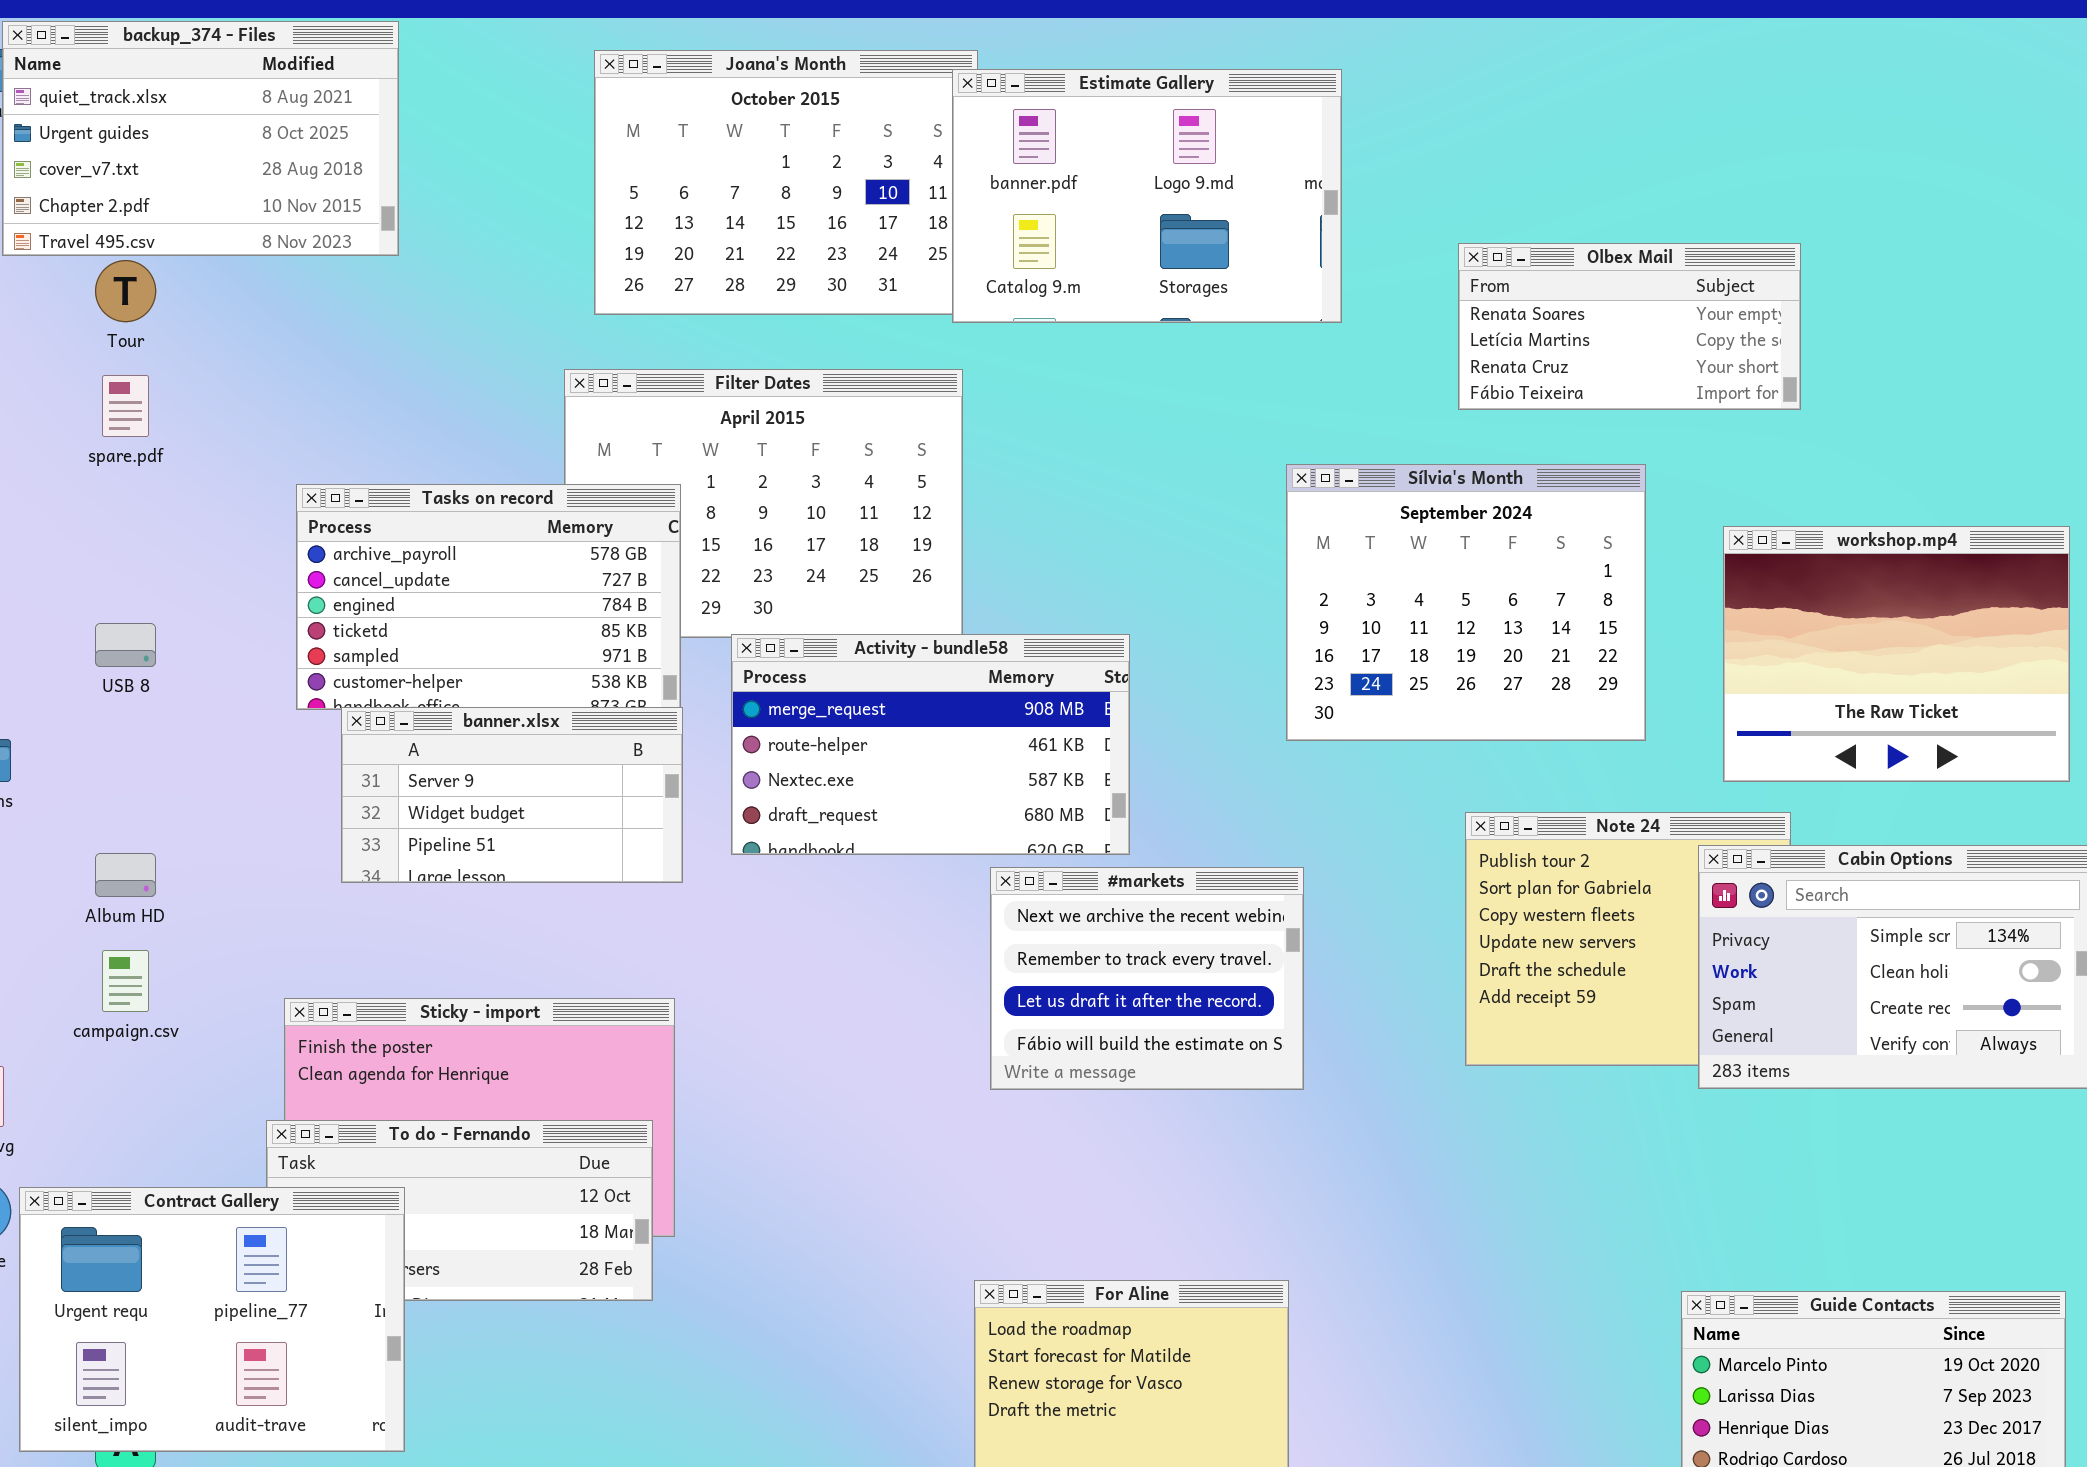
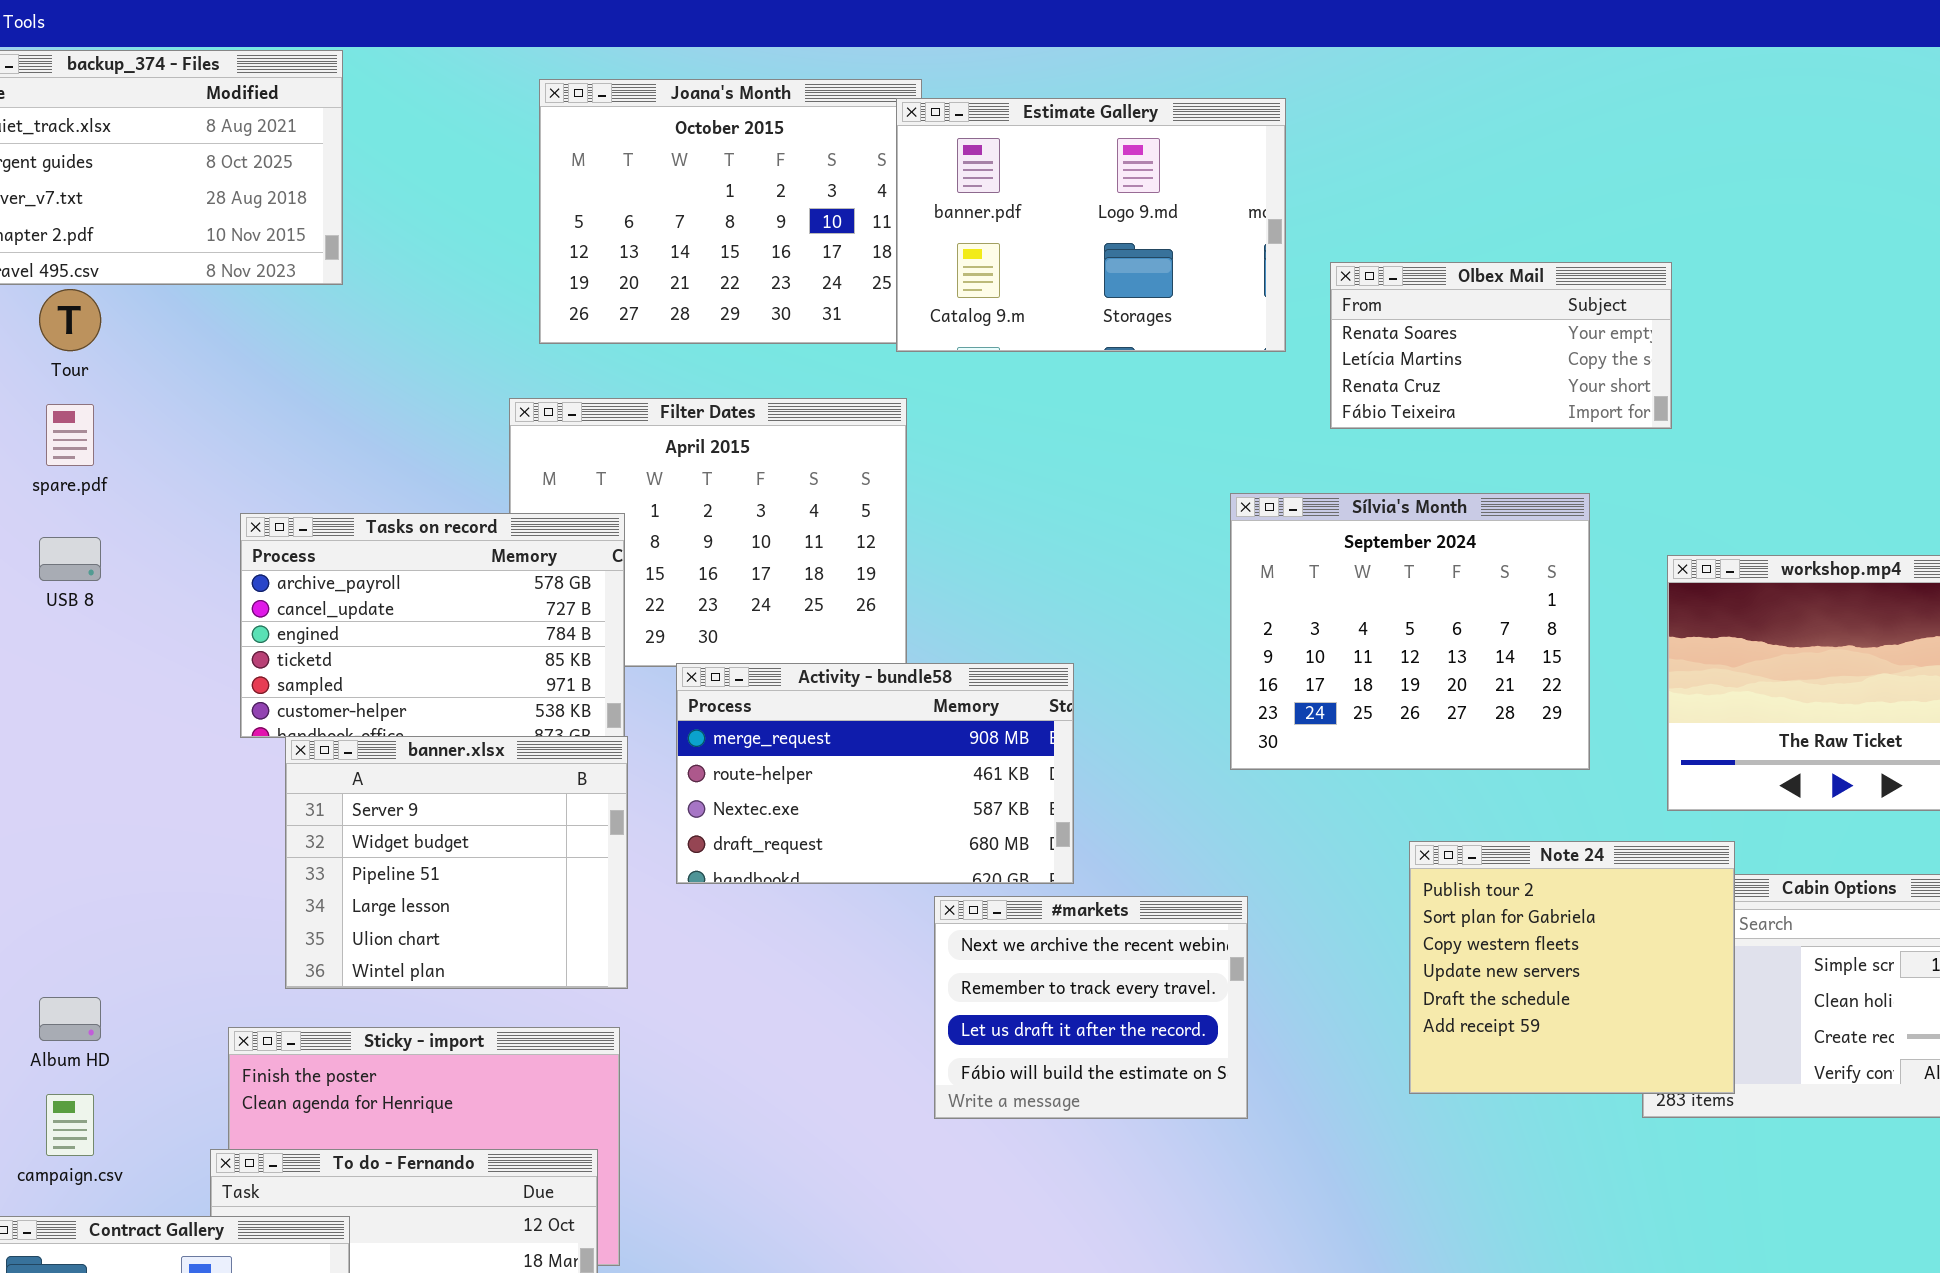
Olbex Mail: [1458,243,1801,410] -> [1330,262,1672,429], moved
USB 8: [95,623,156,667] -> [39,537,101,581], moved
banner.xlsx: [341,707,683,883] -> [285,736,628,989], resized
Note 24: [1465,812,1791,1066] -> [1409,841,1735,1094], raised
Album HD: [95,853,156,897] -> [39,997,101,1041], moved
campaign.csv: [102,950,149,1012] -> [46,1094,94,1156], moved

